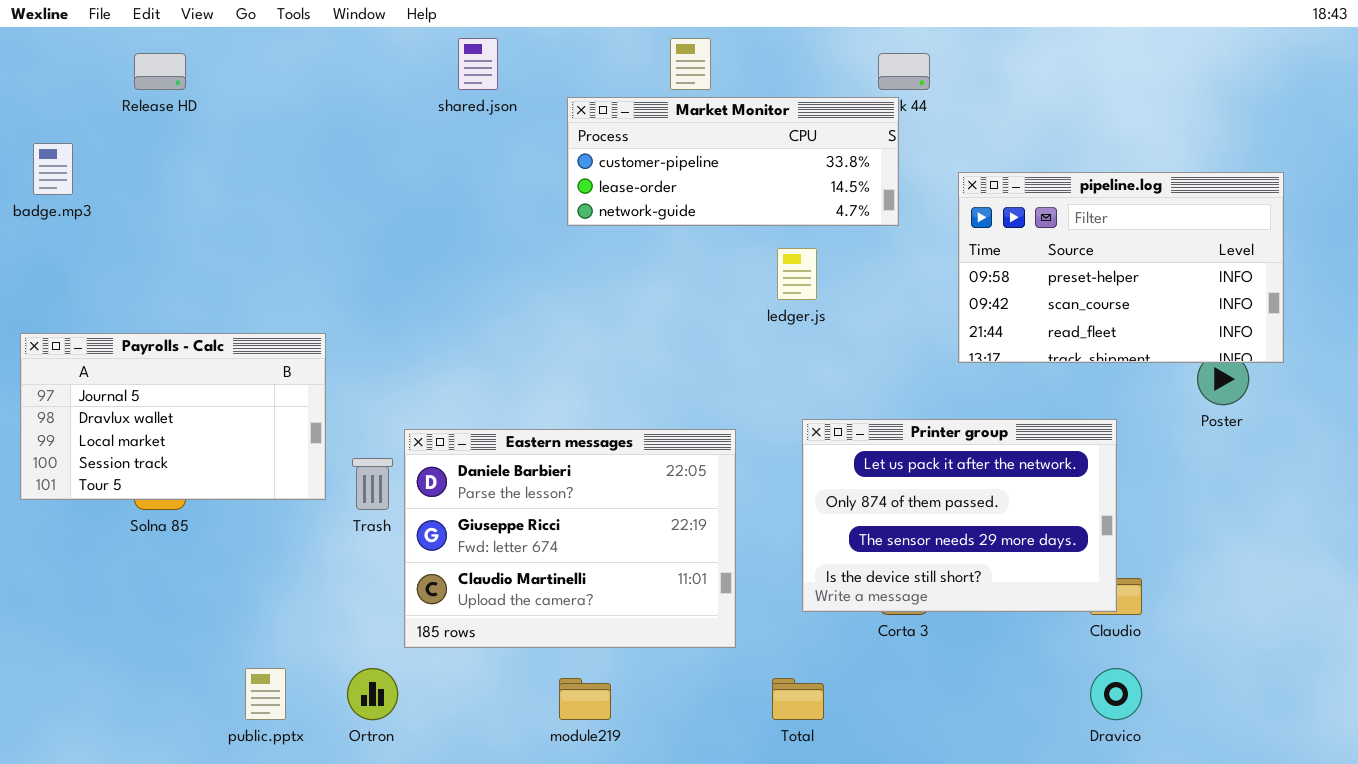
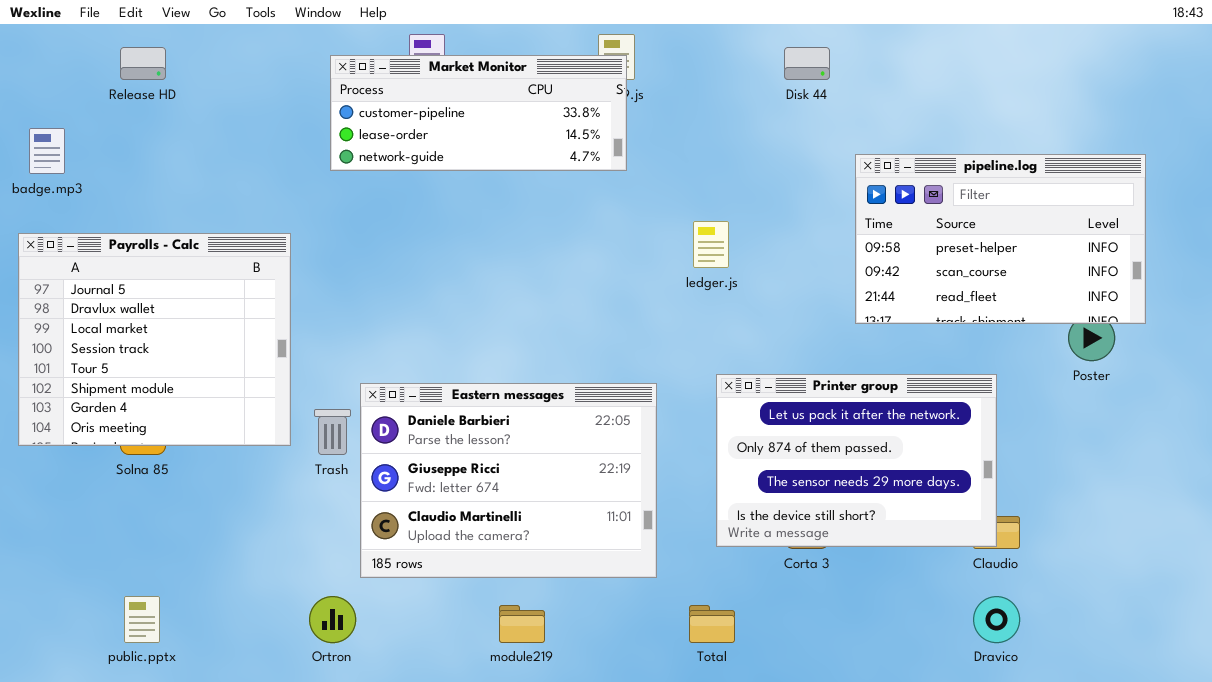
Market Monitor: [567,97,899,226] -> [330,55,627,171], moved
Payrolls - Calc: [20,333,326,500] -> [18,233,291,446], resized
public.pptx: [245,668,286,720] -> [124,596,160,643], moved

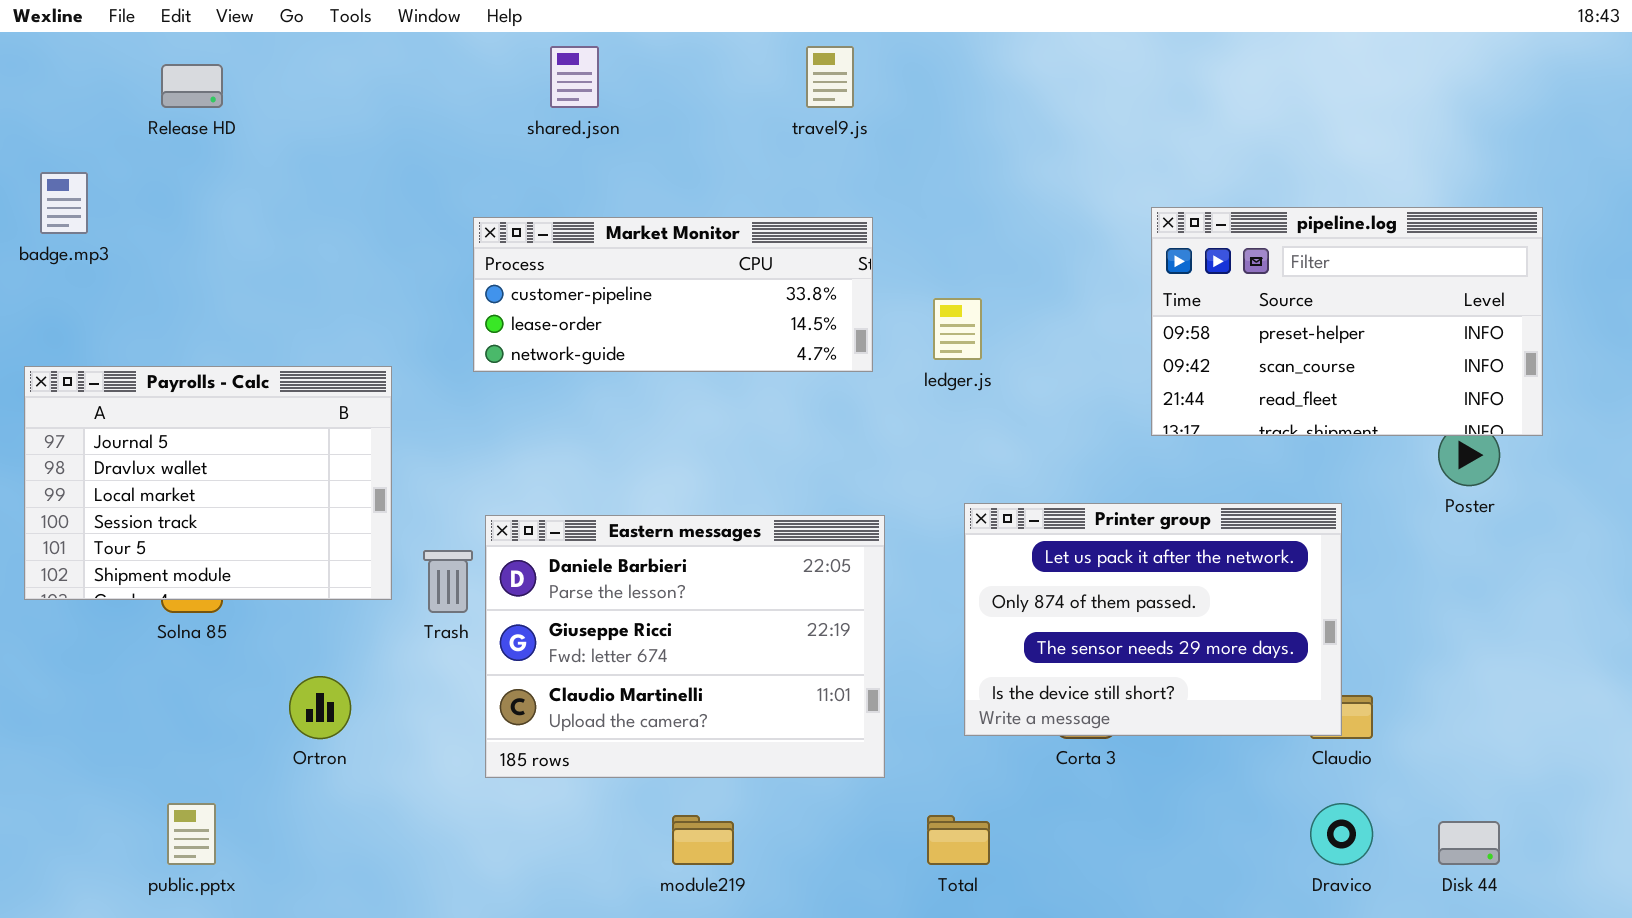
Disk 44: [784,47,830,80] -> [1438,821,1500,865], moved
Market Monitor: [330,55,627,171] -> [473,217,873,372], moved
Payrolls - Calc: [18,233,291,446] -> [24,366,392,600], resized
Ortron: [309,596,356,643] -> [289,676,351,739], moved

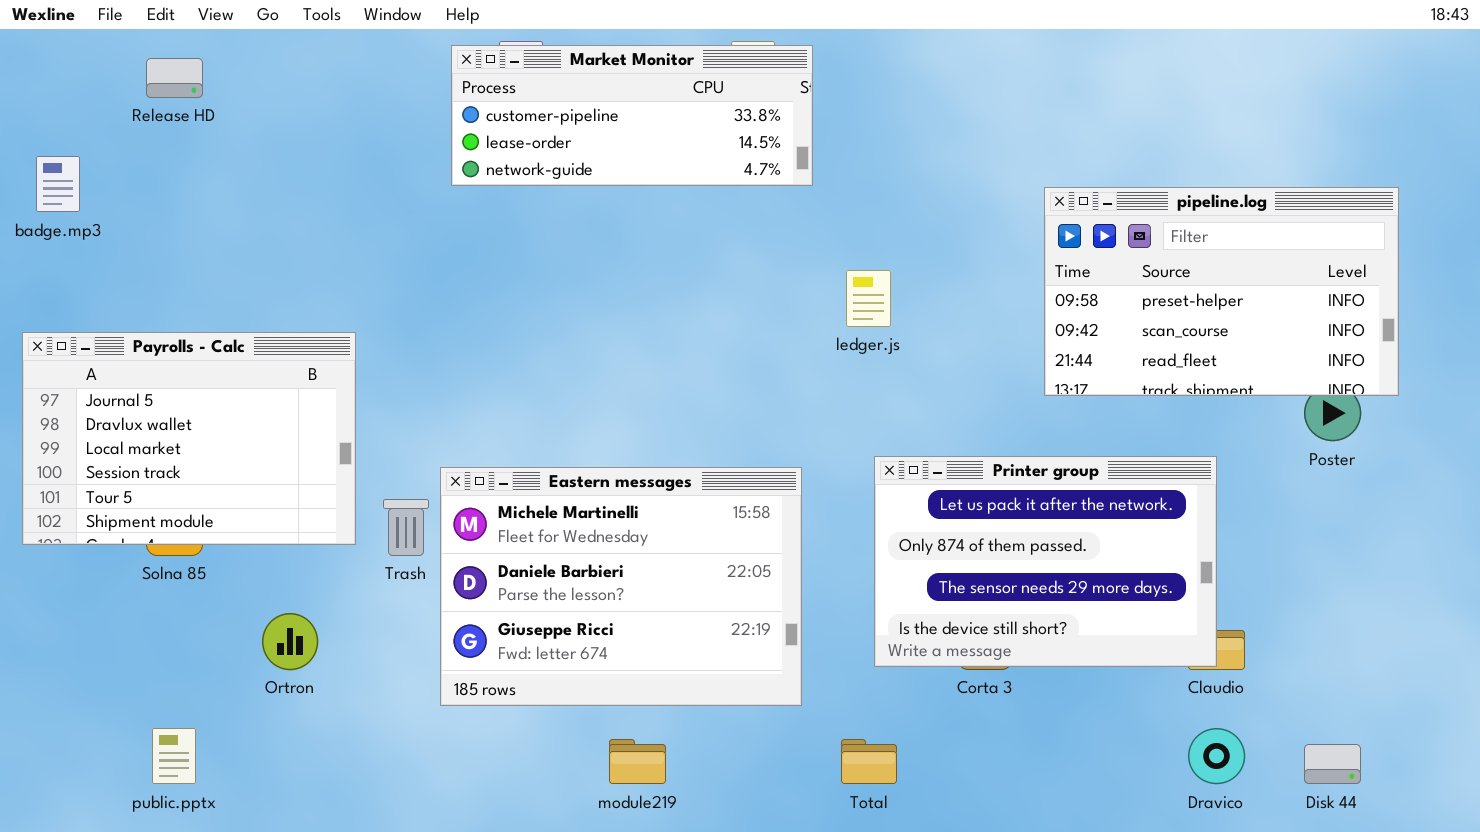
Market Monitor: [473,217,873,372] -> [451,45,813,186], moved
Eastern messages: [485,515,885,778] -> [440,467,802,706], scrolled up 1 row

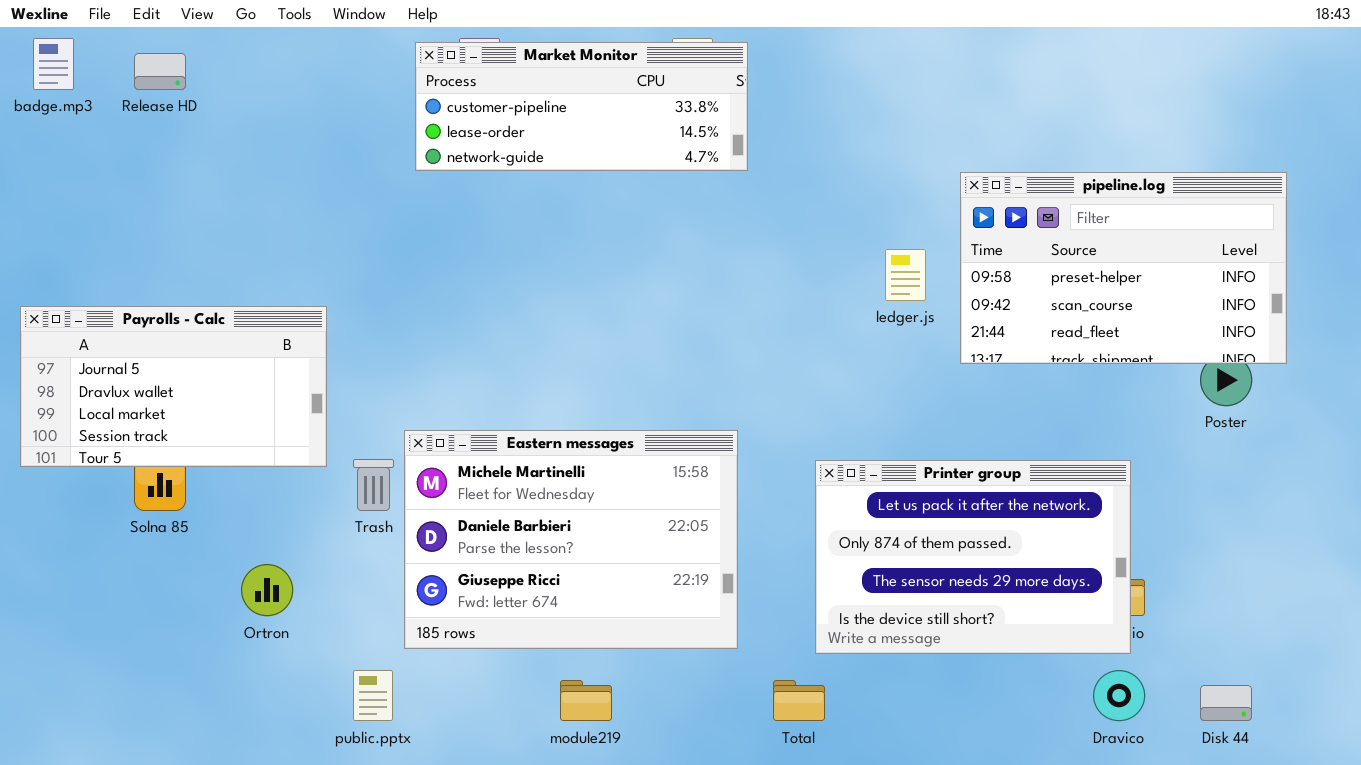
badge.mp3: [36,156,80,212] -> [33,38,74,90], moved
ledger.js: [846,270,891,327] -> [885,249,926,301], moved
Payrolls - Calc: [22,332,356,545] -> [20,306,327,467], resized
Printer group: [874,456,1217,667] -> [815,460,1131,654], moved
public.pptx: [152,728,196,784] -> [353,670,393,721], moved

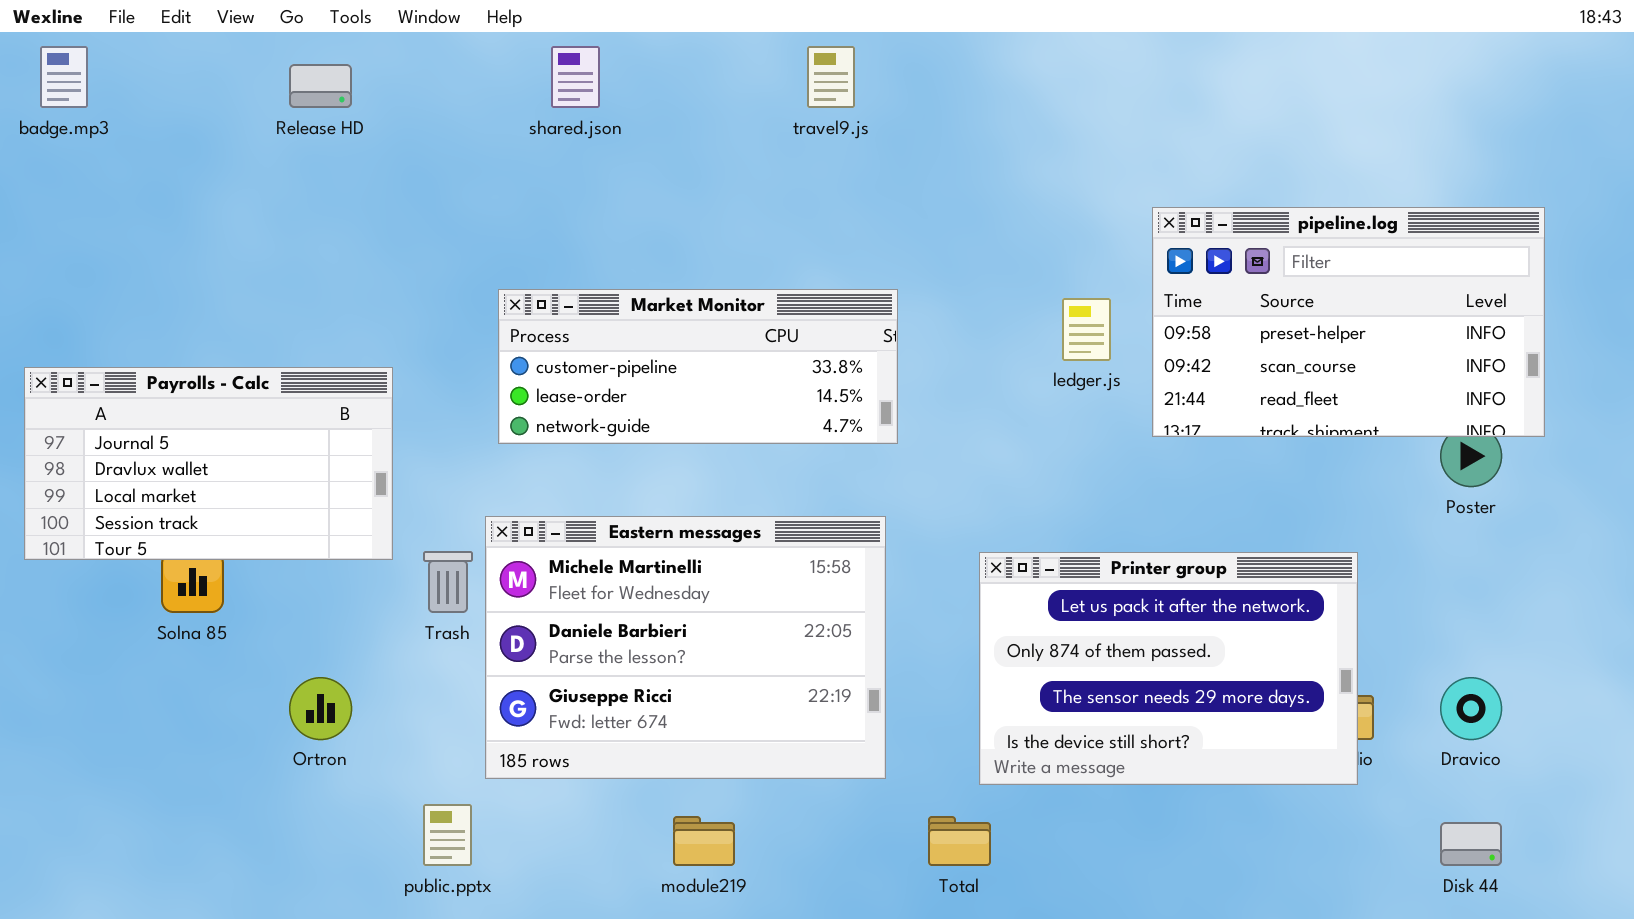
Market Monitor: [415,42,748,171] -> [498,289,898,444], moved
Release HD: [134,53,186,90] -> [289,64,352,108], moved
Dravico: [1093,670,1145,721] -> [1440,677,1502,740], moved

